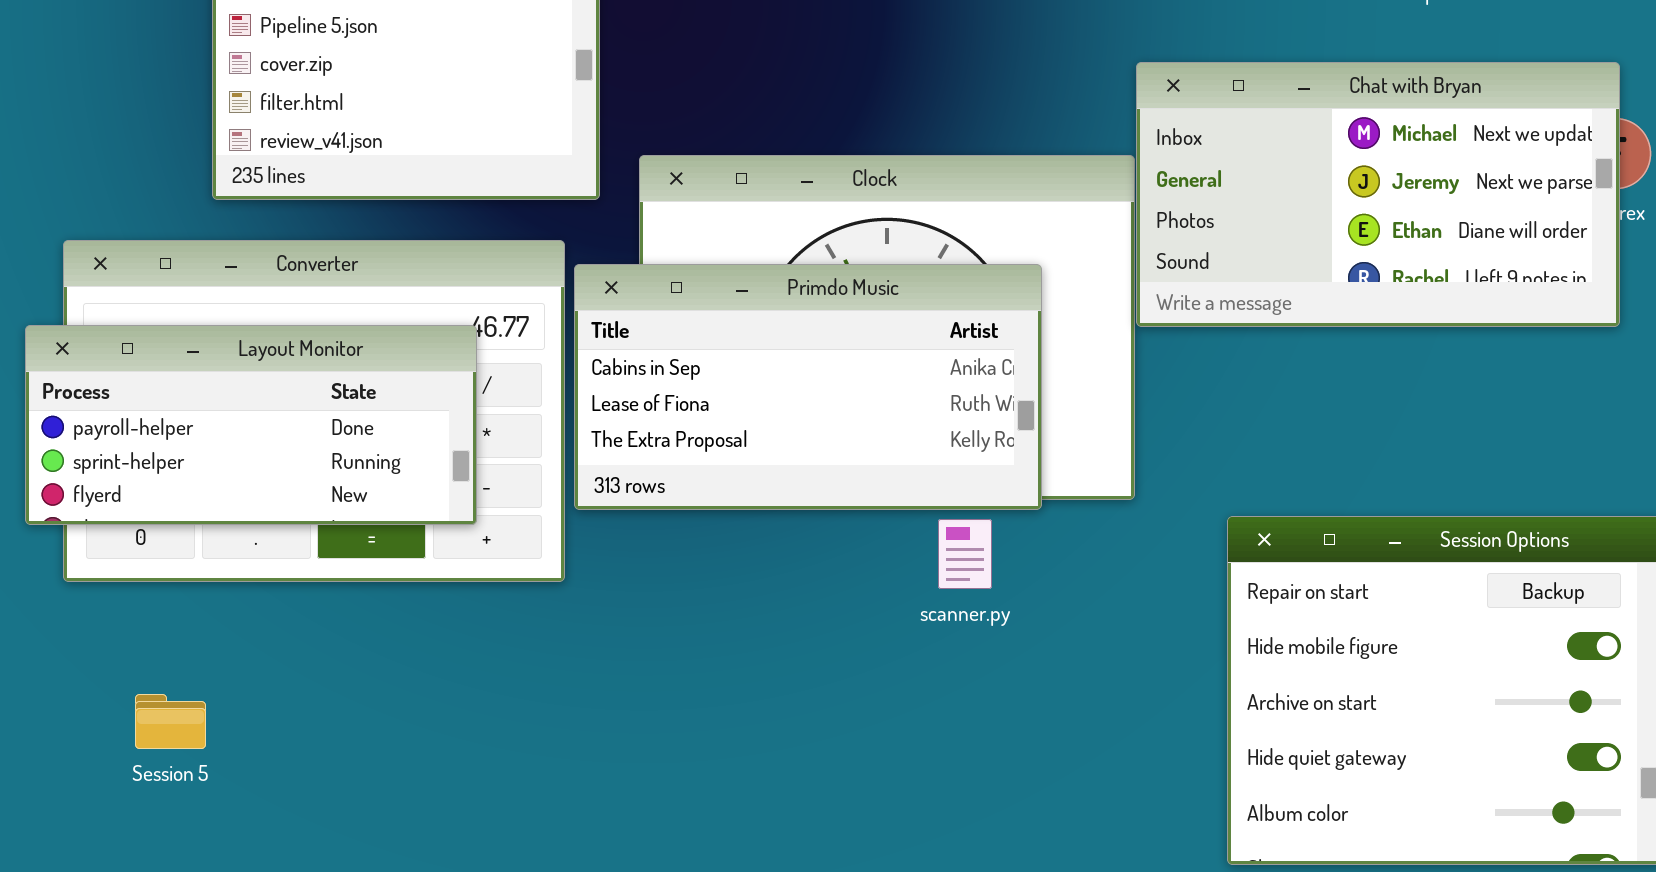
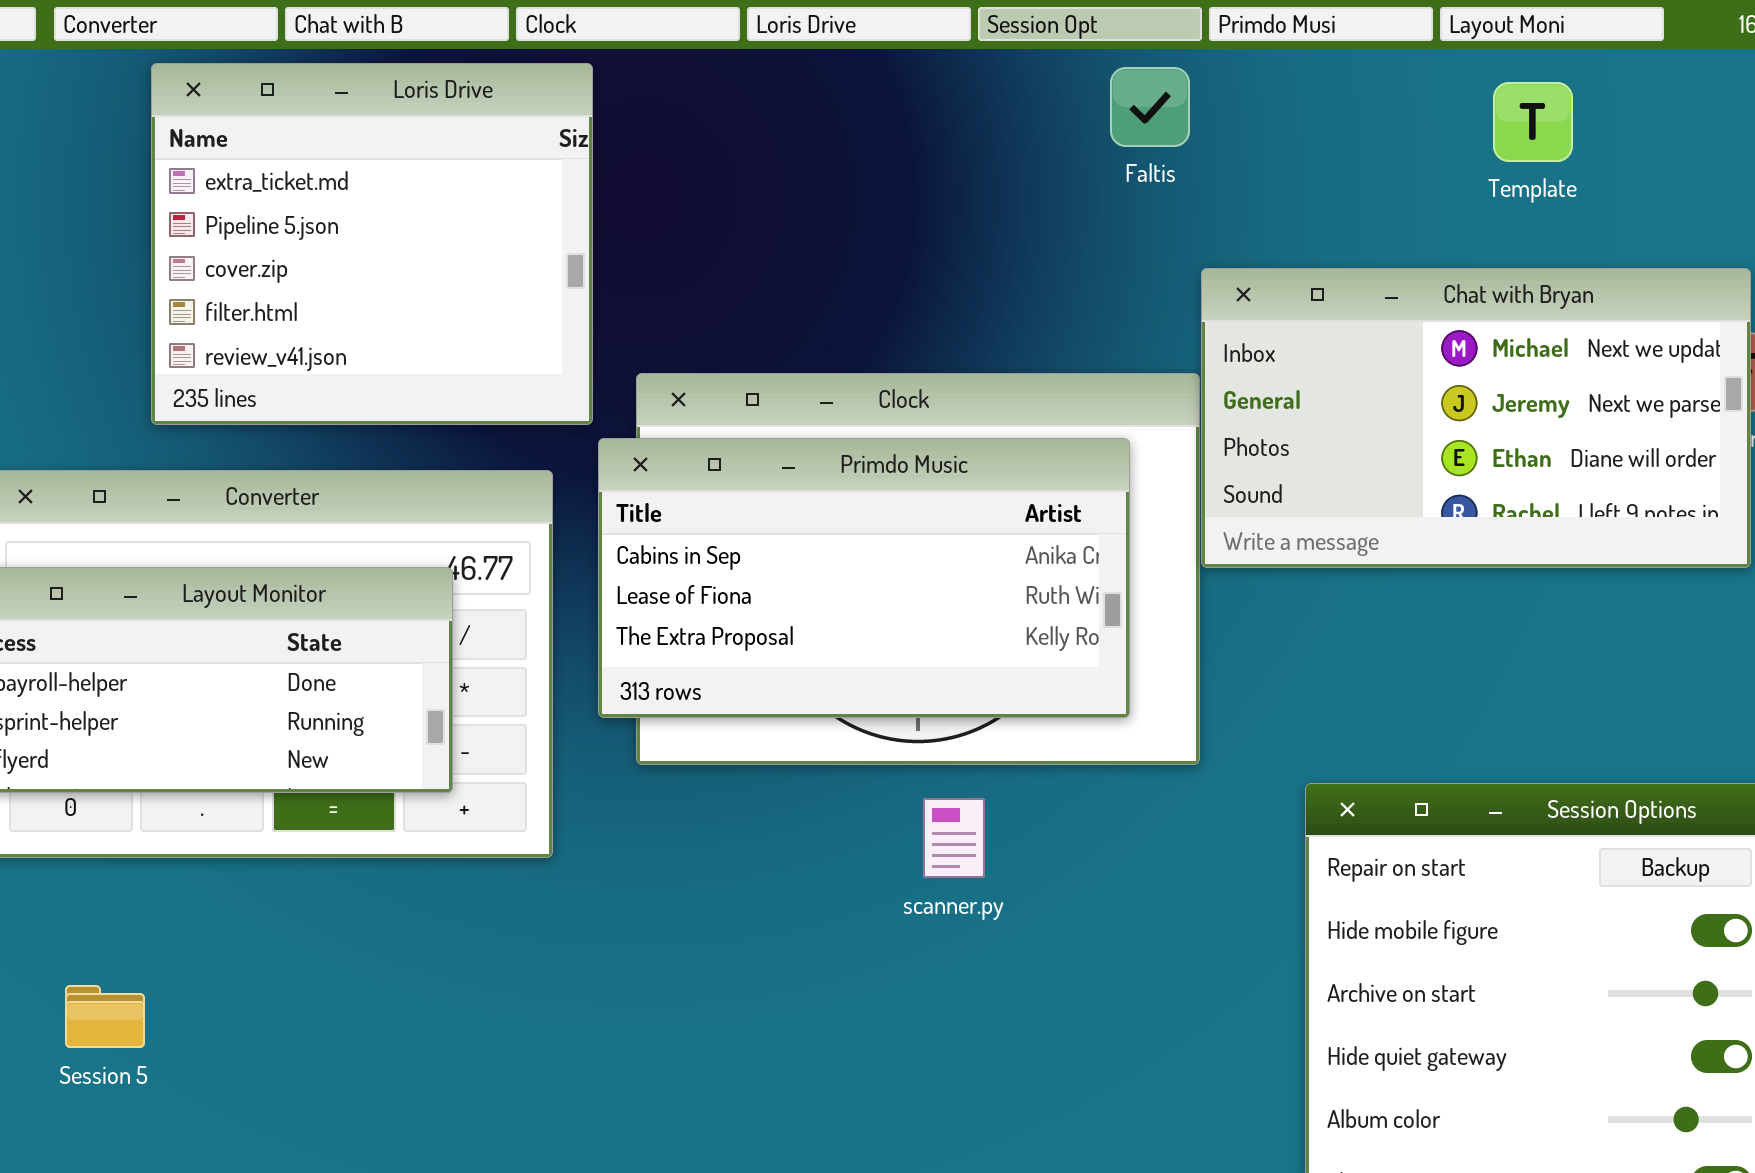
Primdo Music: [574,264,1042,510] -> [598,438,1130,718], moved
scanner.py: [938,519,992,589] -> [923,798,985,878], moved

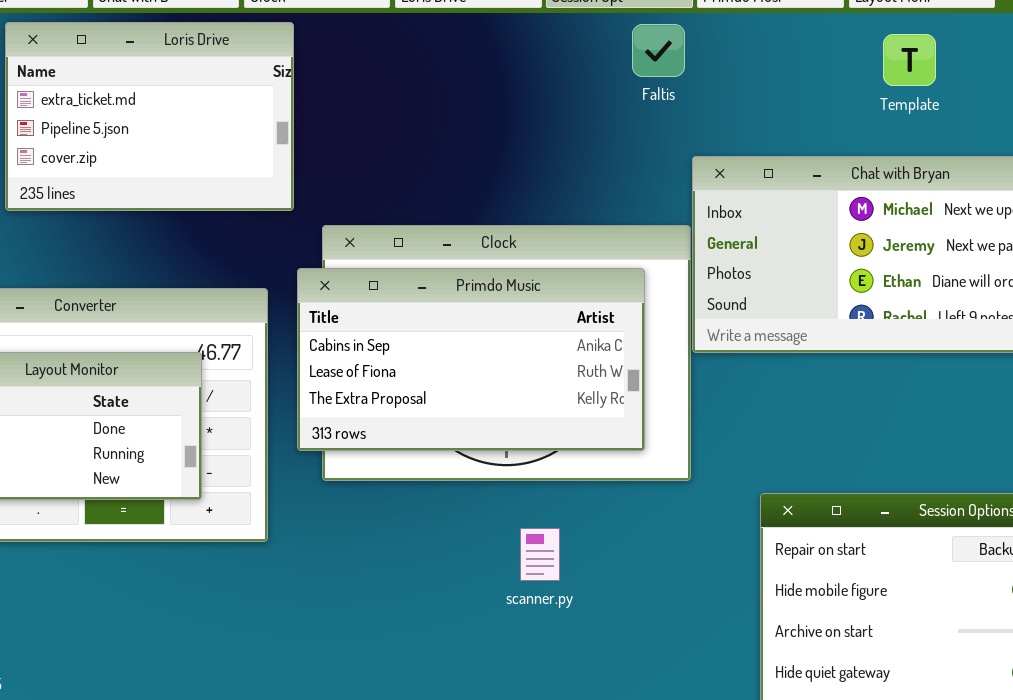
Loris Drive: [151,63,593,425] -> [5,22,294,211], resized
scanner.py: [923,798,985,878] -> [520,528,560,581], moved

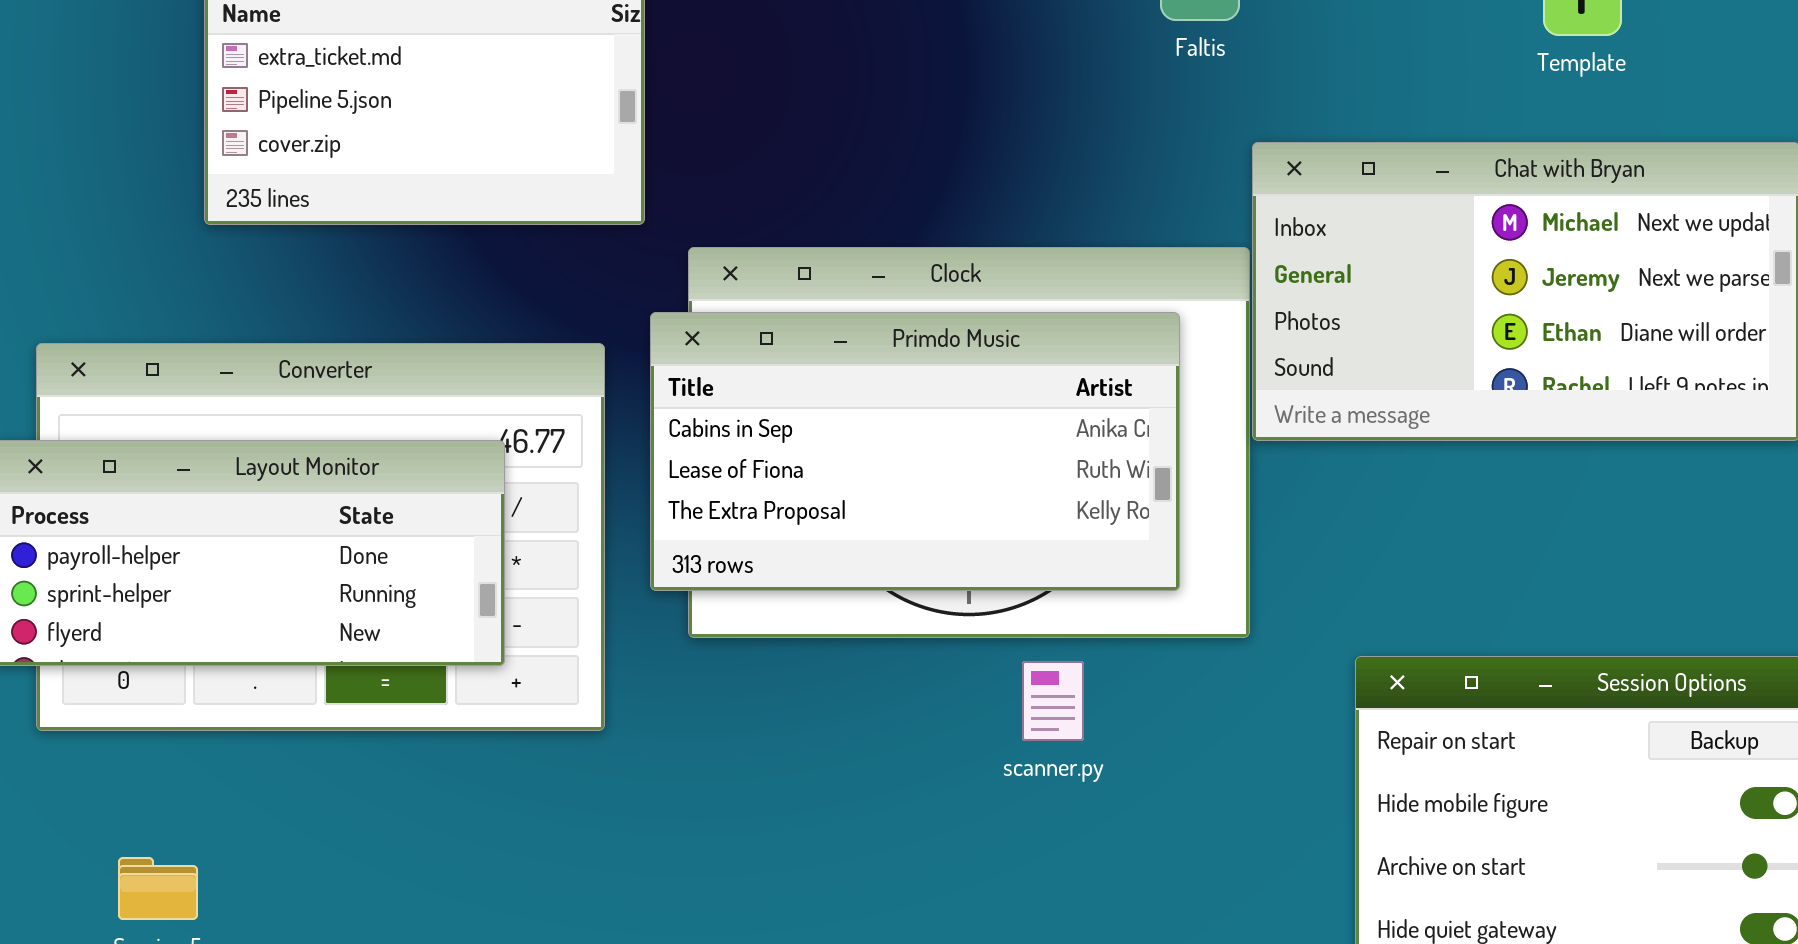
scanner.py: [520,528,560,581] -> [1022,661,1084,741], moved

